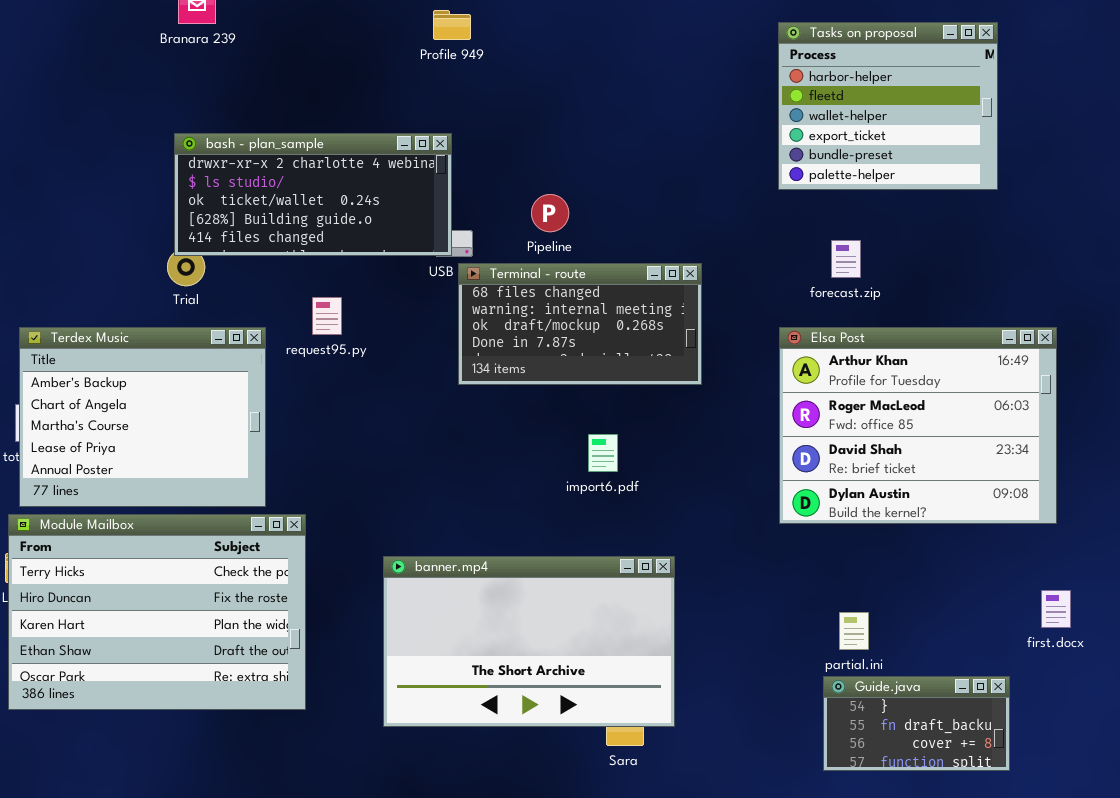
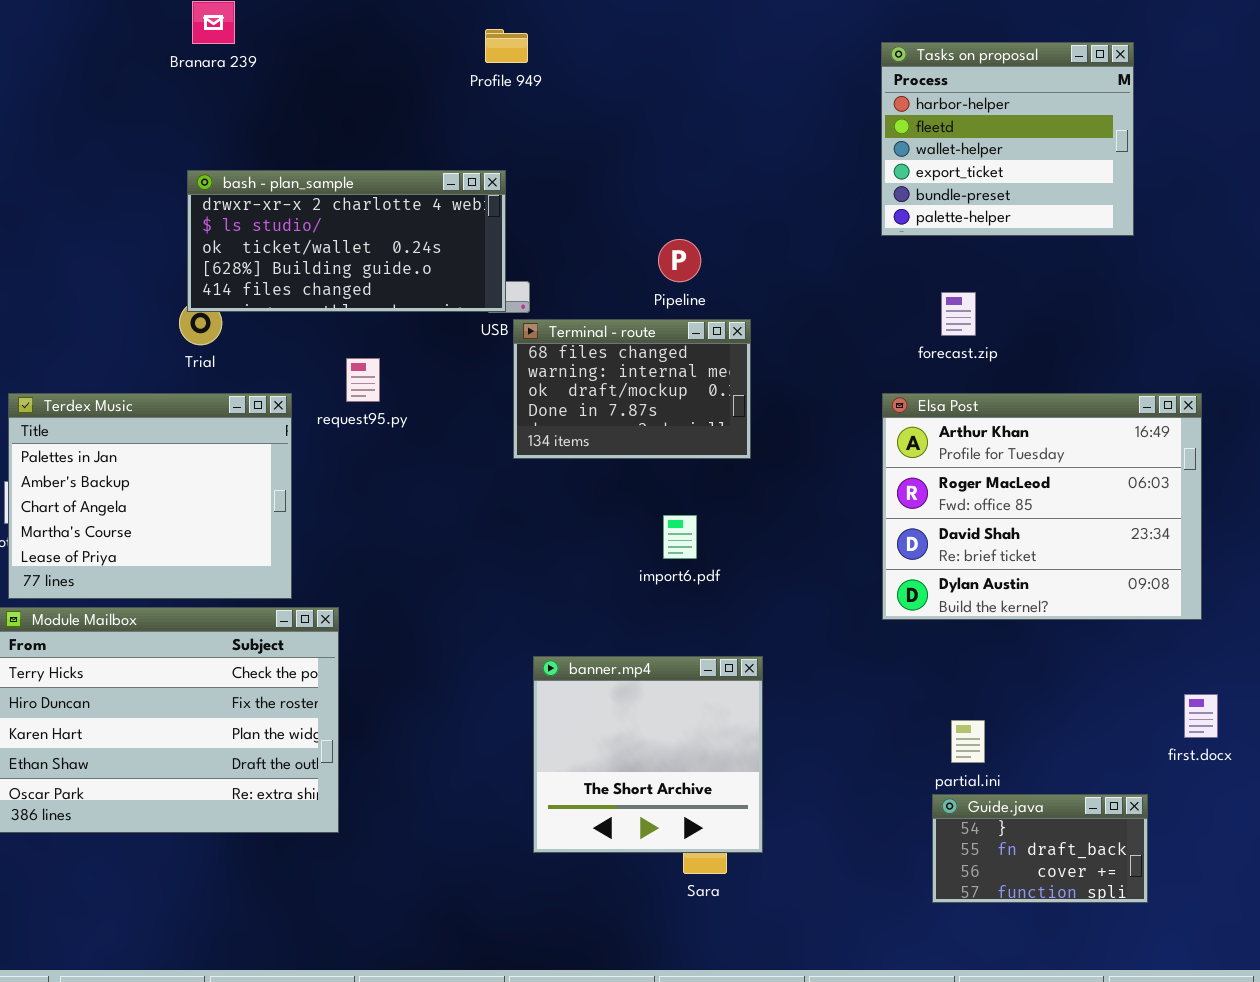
Pipeline: [531,194,569,232] -> [658,239,701,282], moved
Terminal - route: [458,263,702,385] -> [513,319,751,459], resized
Terdex Music: [19,327,266,507] -> [8,393,292,599], scrolled up 1 row
banner.mp4: [383,556,675,727] -> [533,656,763,853], resized

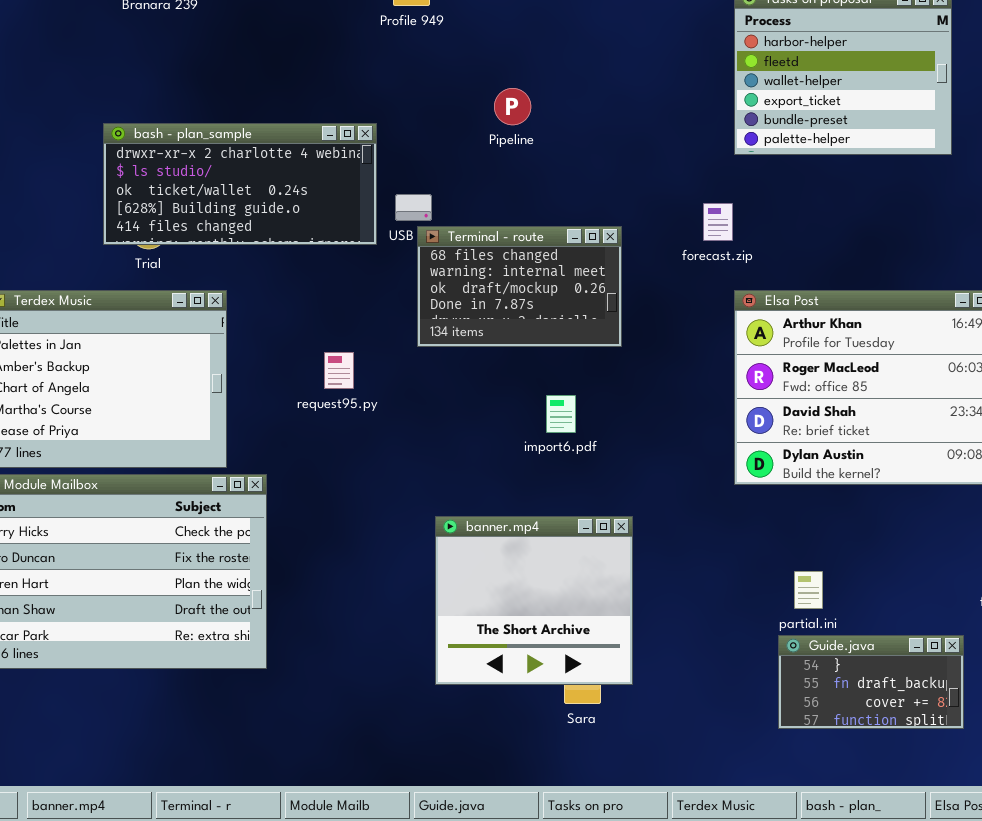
bash - plan_sample: [187,170,506,312] -> [103,123,377,245], moved
Pipeline: [658,239,701,282] -> [494,88,531,125], moved
forecast.zip: [941,292,976,336] -> [703,203,733,241], moved
request95.py: [346,358,380,402] -> [324,352,354,389], moved

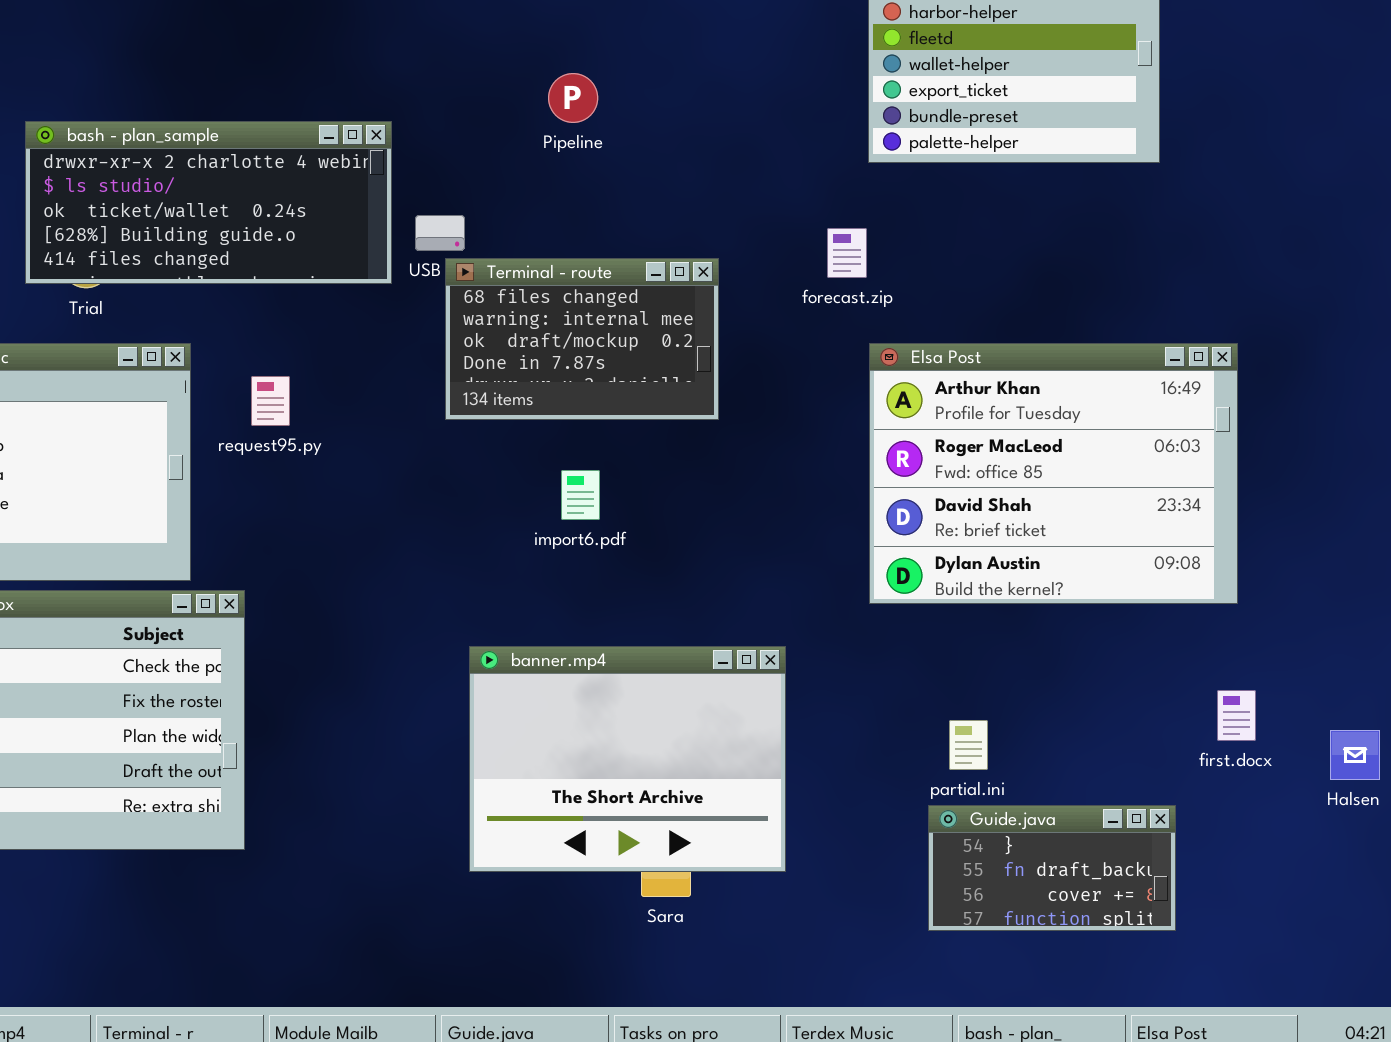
request95.py: [324,352,354,389] -> [251,376,290,426], moved
import6.pdf: [546,395,576,433] -> [561,470,600,520], moved
banner.mp4: [435,516,633,685] -> [469,646,786,872], resized

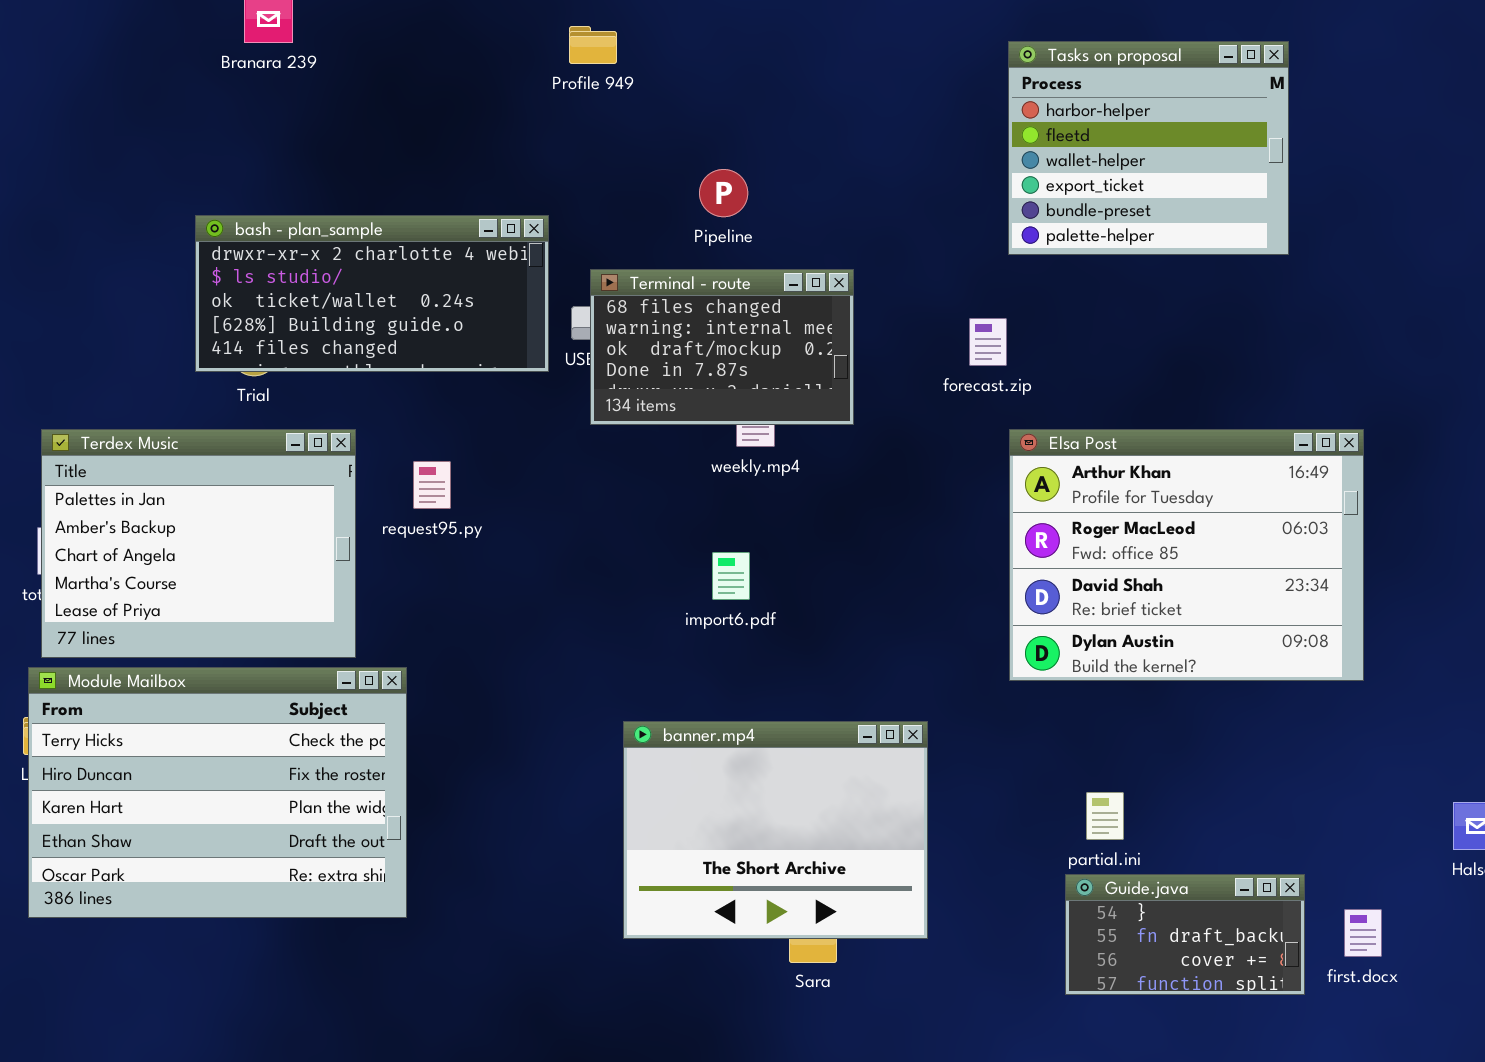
Terminal - route: [445,258,719,420] -> [590,269,854,425], moved
first.docx: [1217,690,1256,741] -> [1344,909,1382,957], moved

